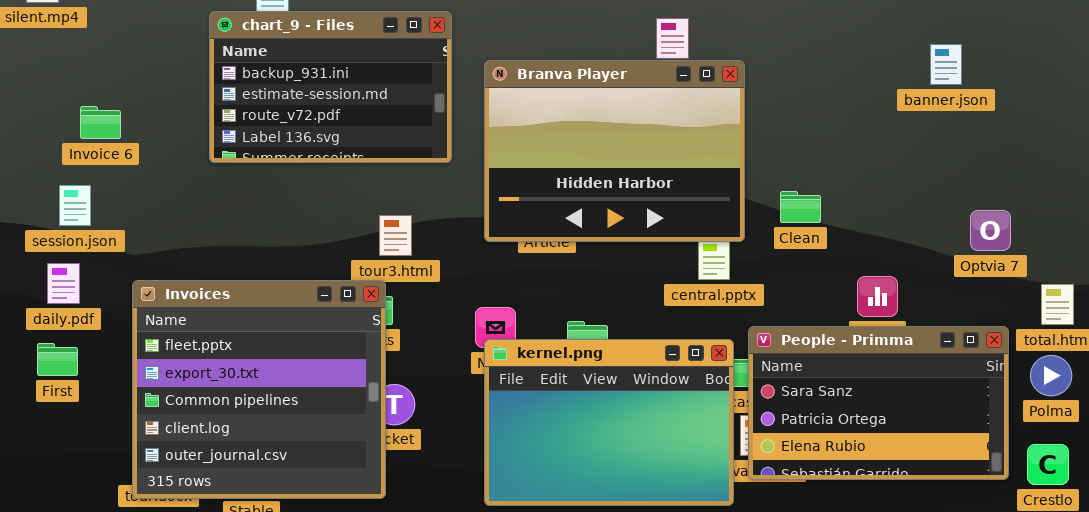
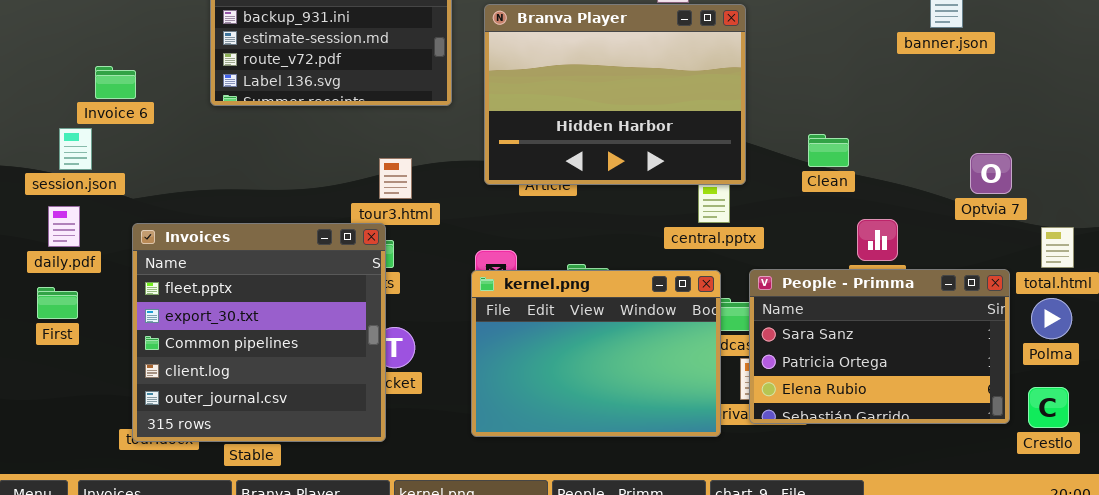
Invoice 6: [80,106,121,139] -> [95,66,136,99], moved
Clean: [780,191,821,223] -> [808,134,849,167], moved
kernel.png: [484,339,734,506] -> [471,270,721,437], moved

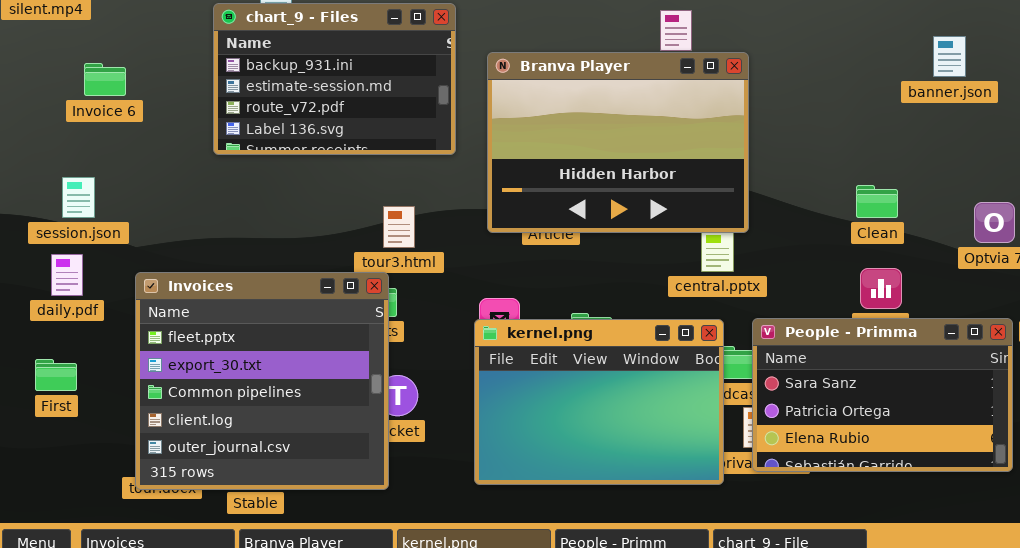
Invoice 6: [95,66,136,99] -> [84,63,126,96], moved
Clean: [808,134,849,167] -> [856,185,898,218], moved
First: [37,287,78,319] -> [35,359,77,391], moved

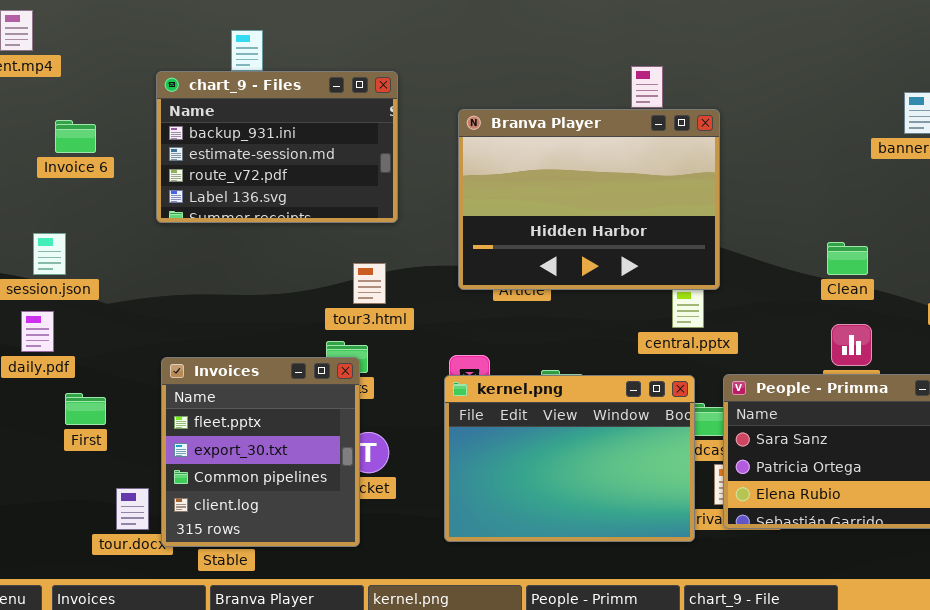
chart_9 - Files: [213,3,456,155] -> [156,71,398,223], moved
Invoices: [135,272,389,490] -> [161,357,360,547], resized
First: [35,359,77,391] -> [65,393,106,425], moved

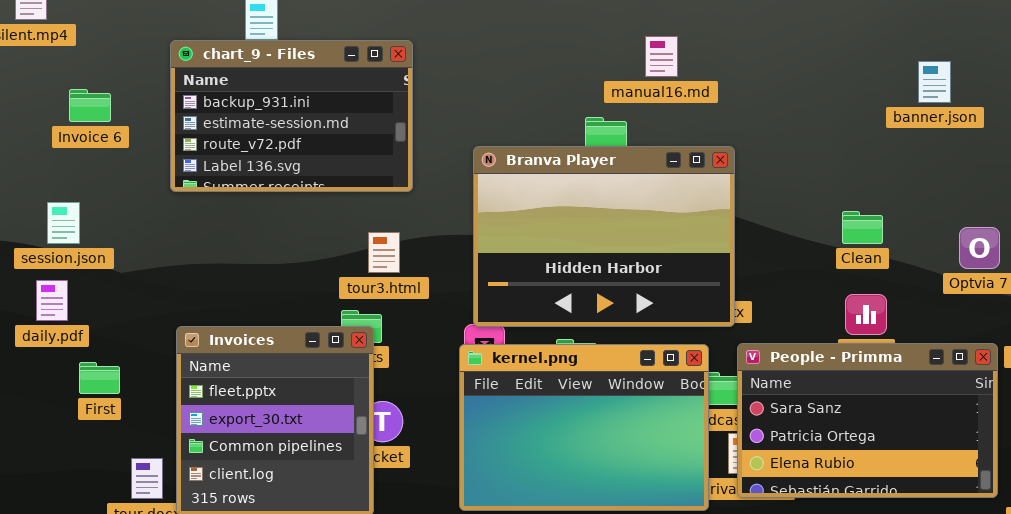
Branva Player: [458,109,720,290] -> [473,146,735,327], moved

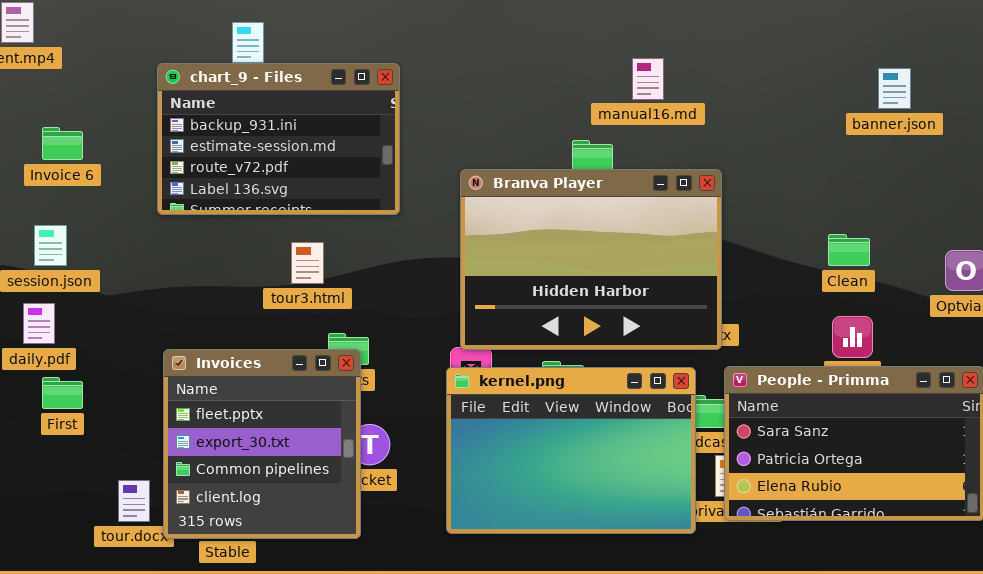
banner.json: [918,61,951,103] -> [878,68,911,109], moved
Invoice 6: [69,89,111,122] -> [42,127,83,160], moved
tour3.html: [368,232,400,273] -> [291,242,324,284], moved
First: [79,362,120,394] -> [42,377,83,409], moved

